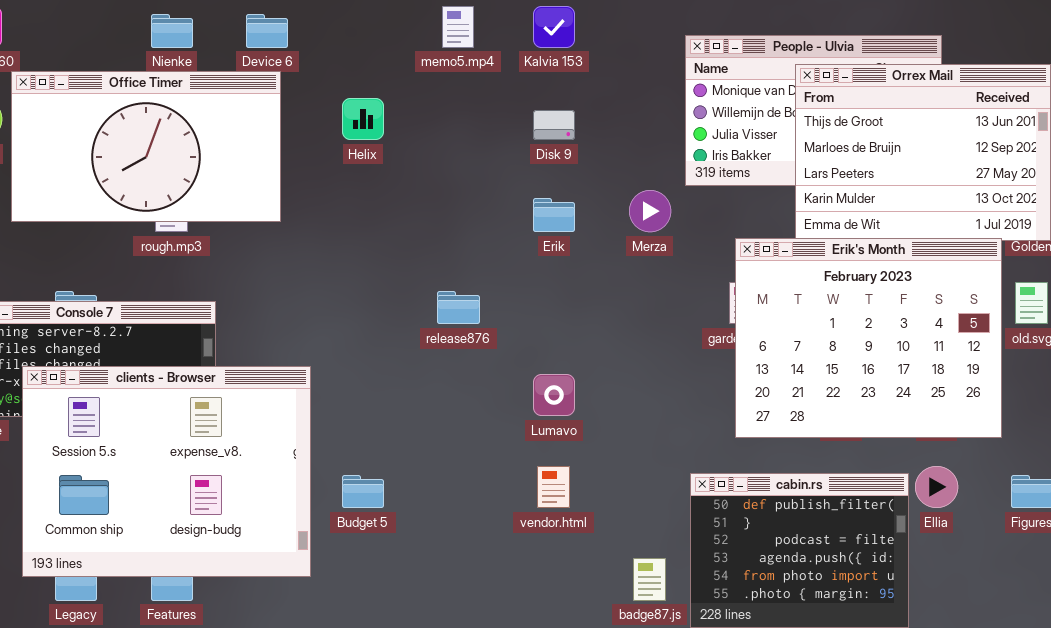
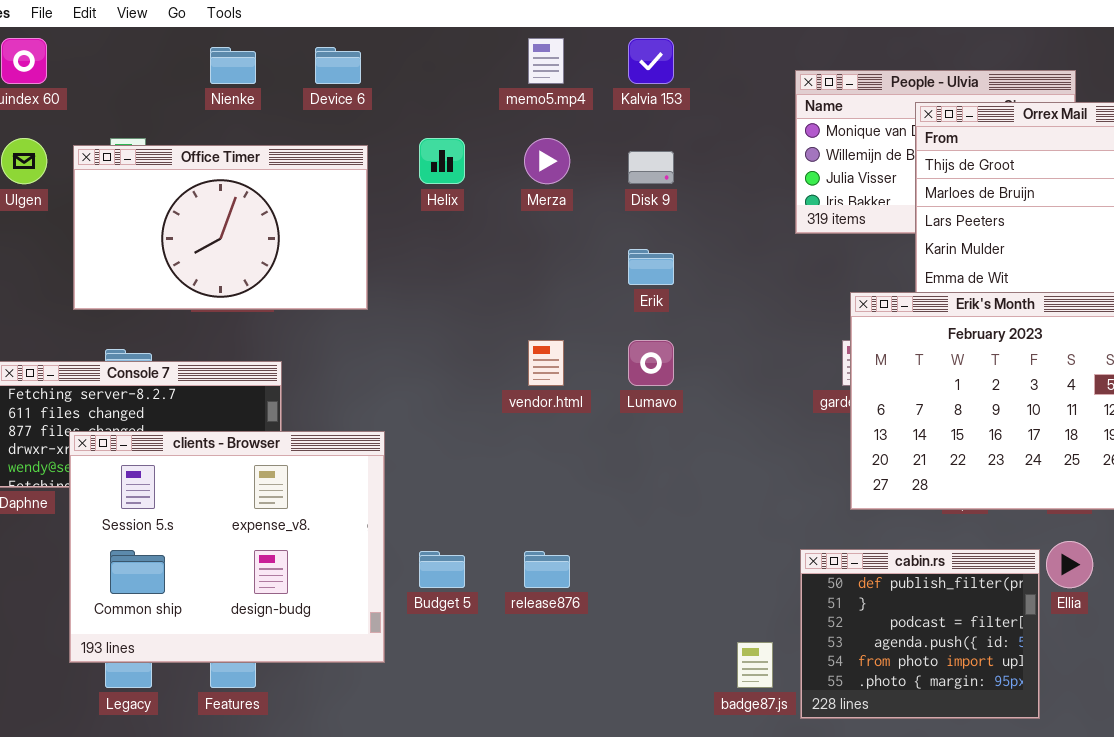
Office Timer: [11,71,281,222] -> [73,145,368,310], moved
Merza: [629,190,671,232] -> [524,138,570,184], moved
release876: [437,291,480,324] -> [524,551,570,588], moved
Lumavo: [533,374,575,416] -> [628,340,674,386], moved
vendor.html: [537,466,570,508] -> [528,340,564,386], moved

